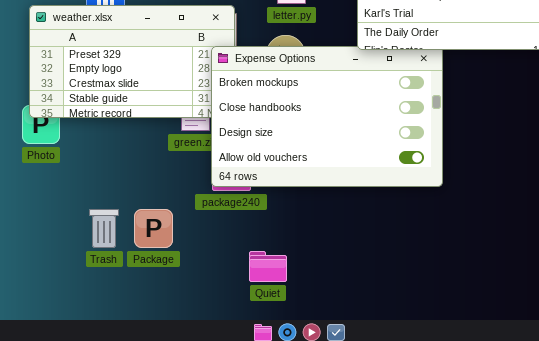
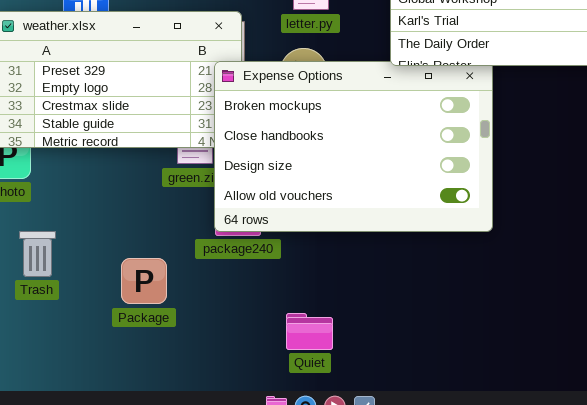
Trash: [89,209,119,248] -> [19,231,56,277], moved
Quiet: [249,251,287,282] -> [286,313,333,350], moved

